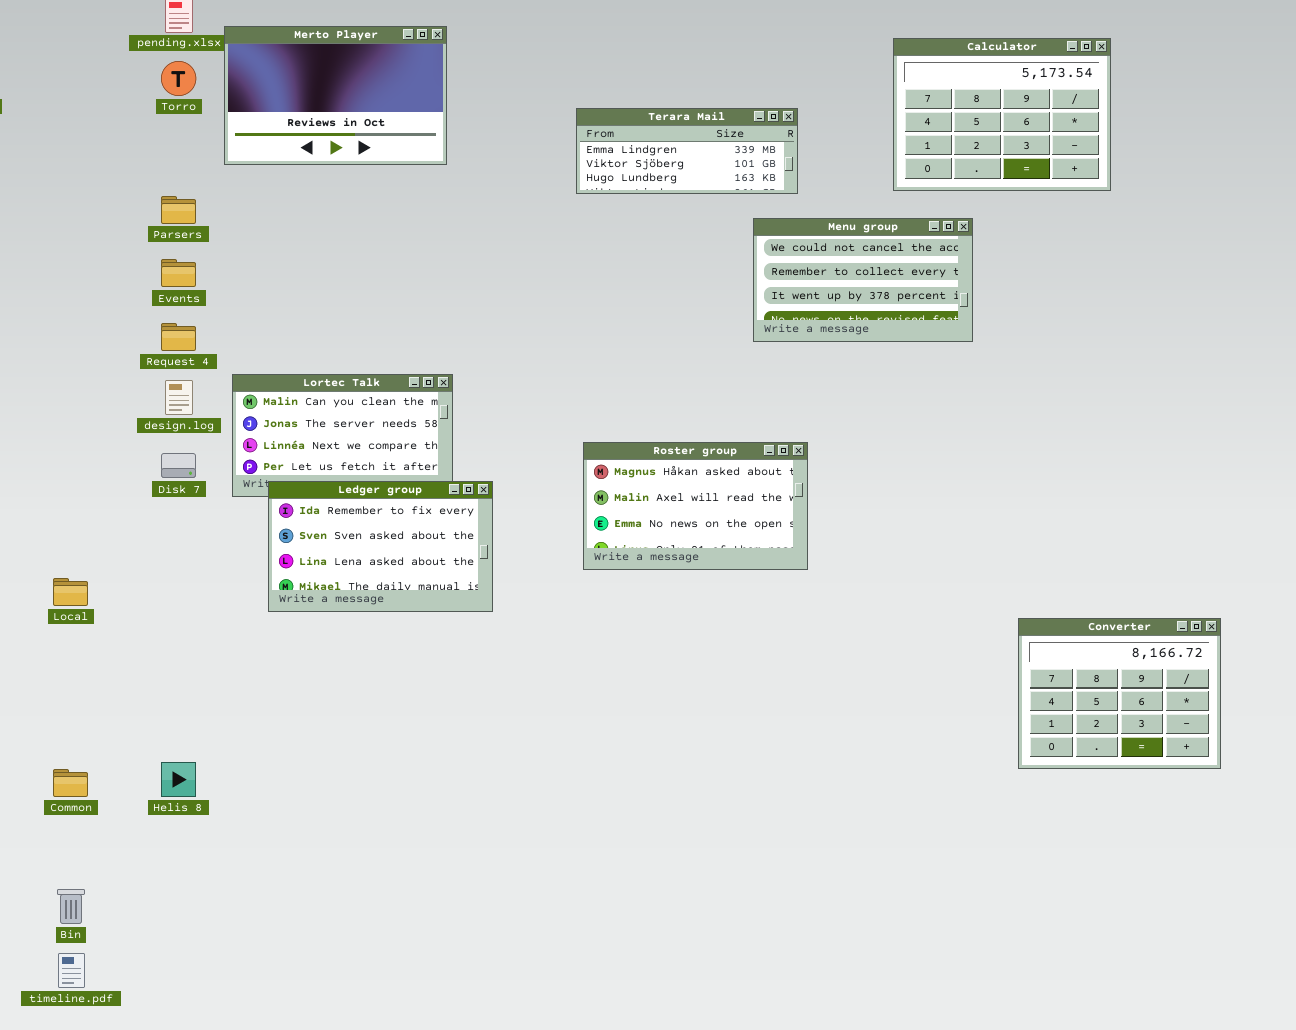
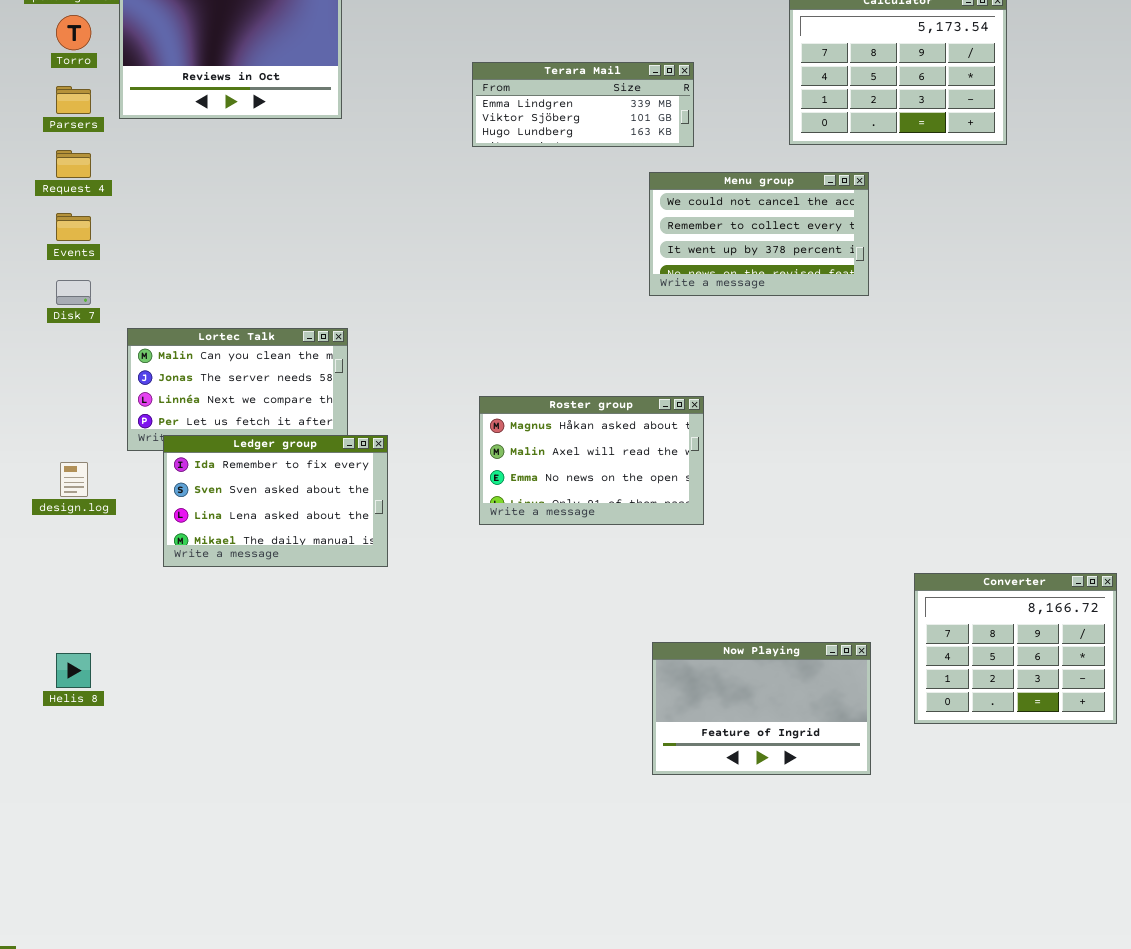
Parsers: [161,196,196,224] -> [56,86,91,114], moved
Request 4: [161,323,196,351] -> [56,150,91,178], moved
design.log: [165,380,193,415] -> [60,462,88,497], moved
Disk 7: [161,453,196,478] -> [56,280,91,305], moved
Now Playing: none -> [652,642,871,775], opened
Helis 8: [161,762,196,797] -> [56,653,91,688], moved

